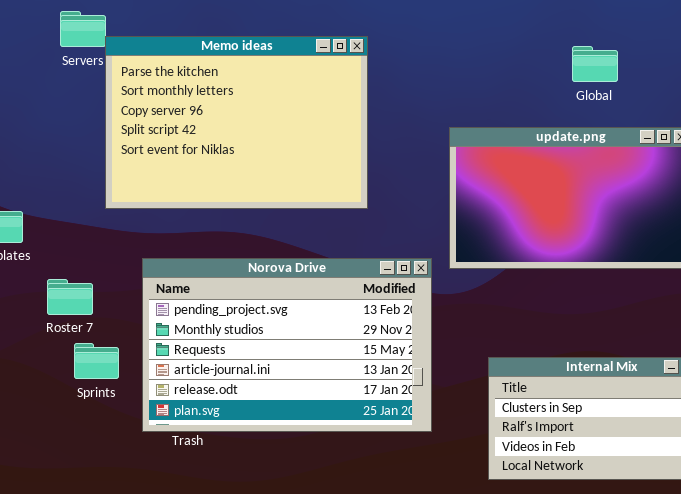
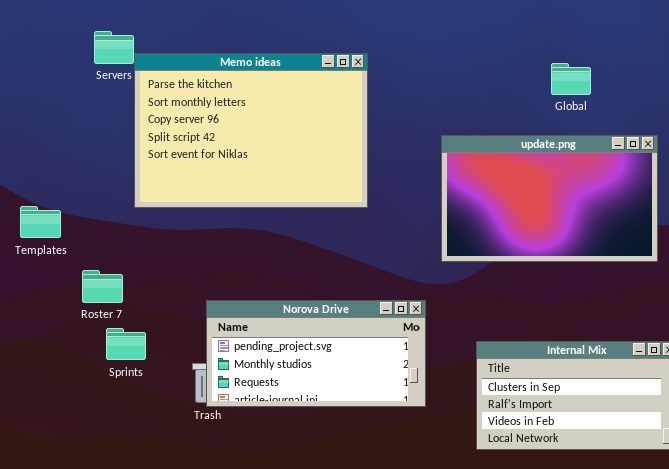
Norova Drive: [142,258,432,432] -> [206,300,426,407], resized

